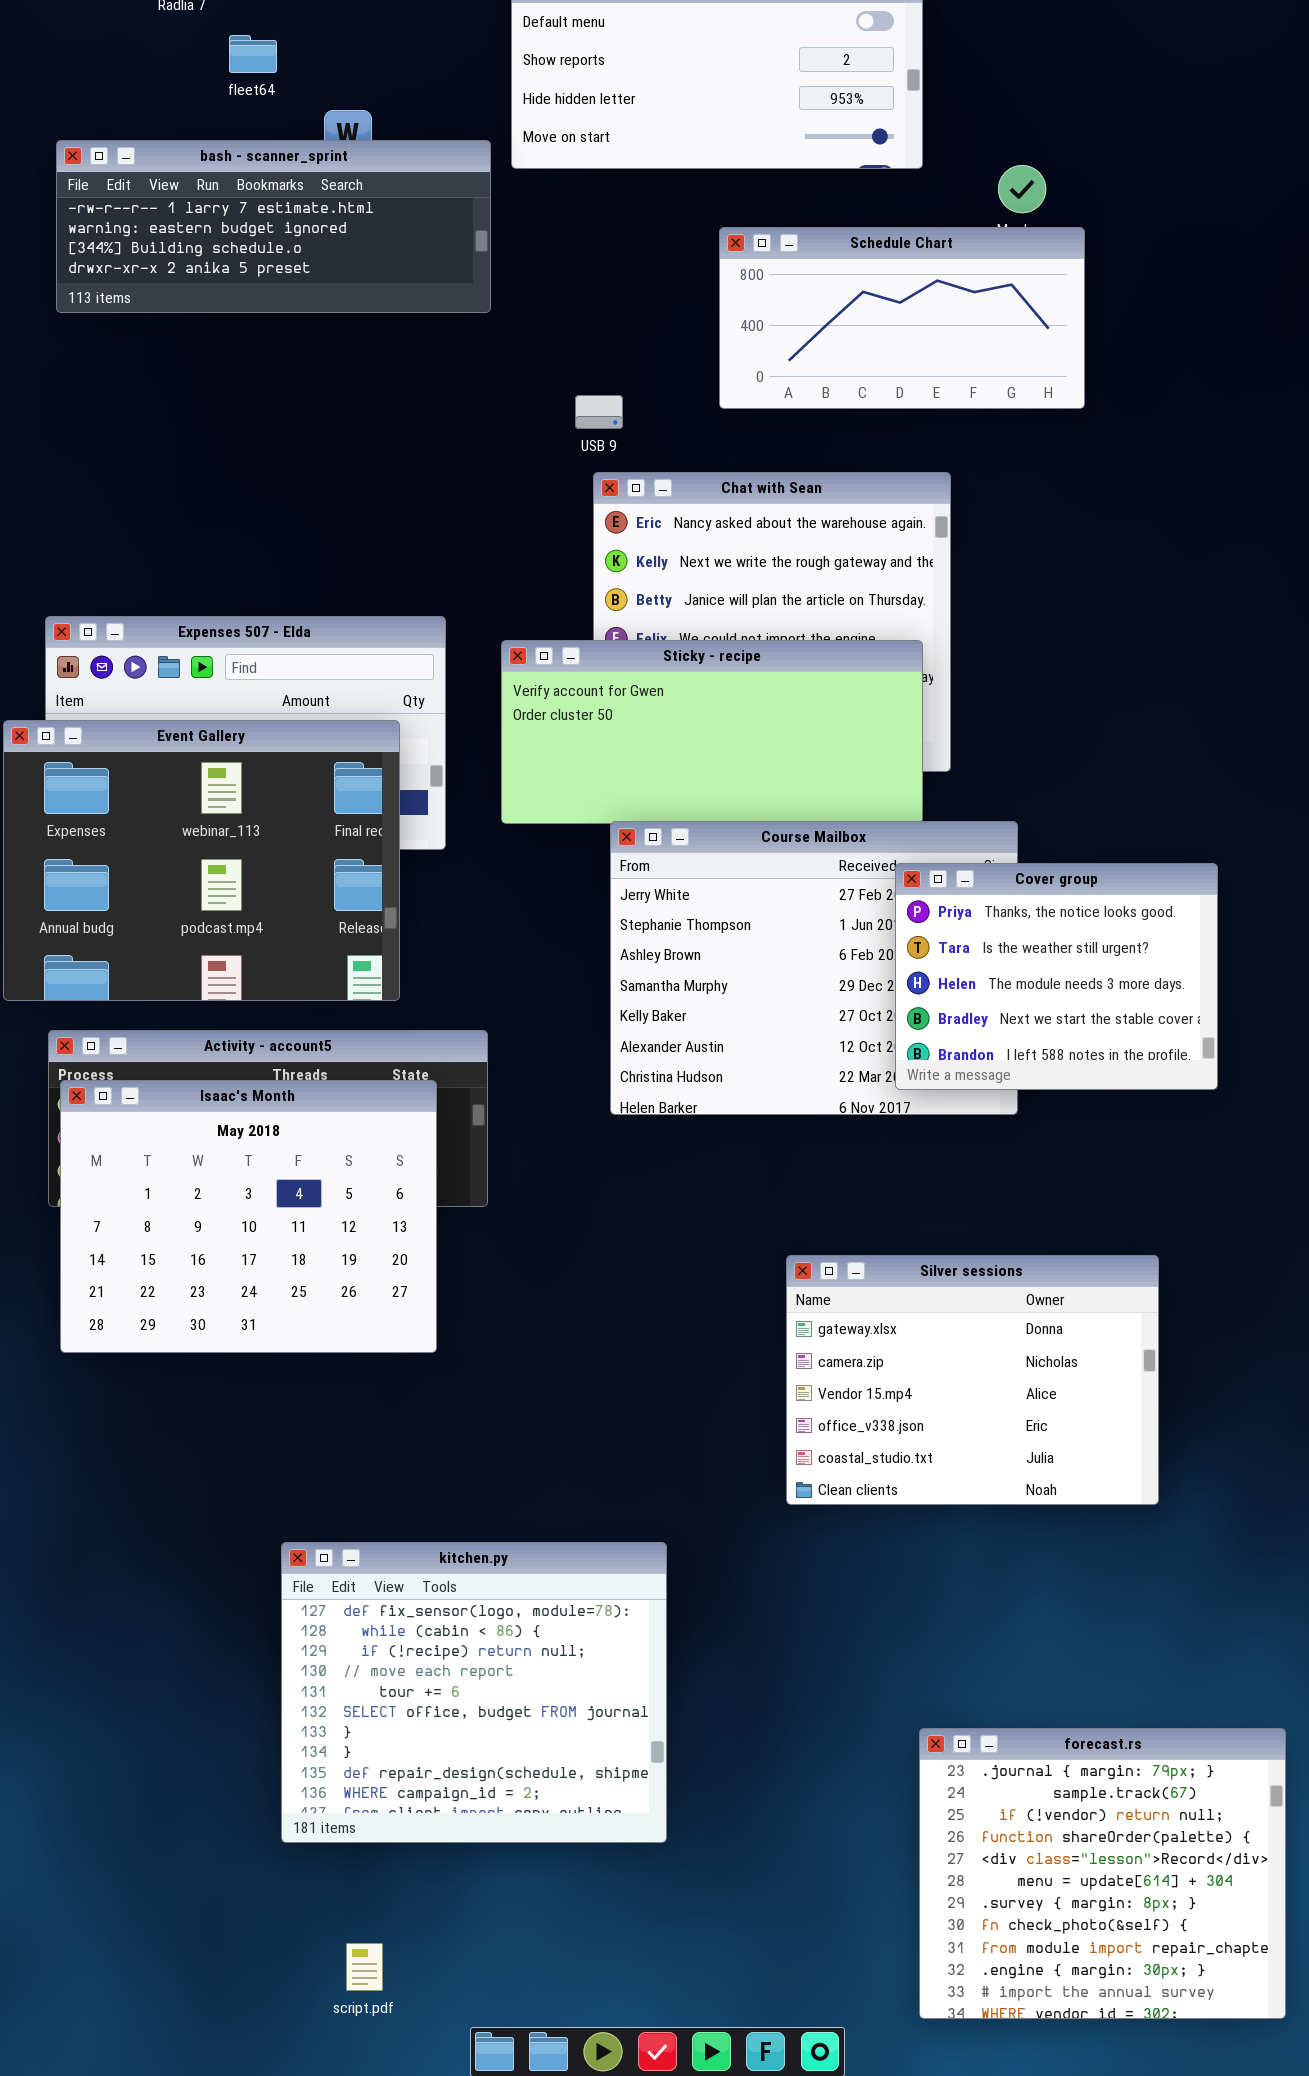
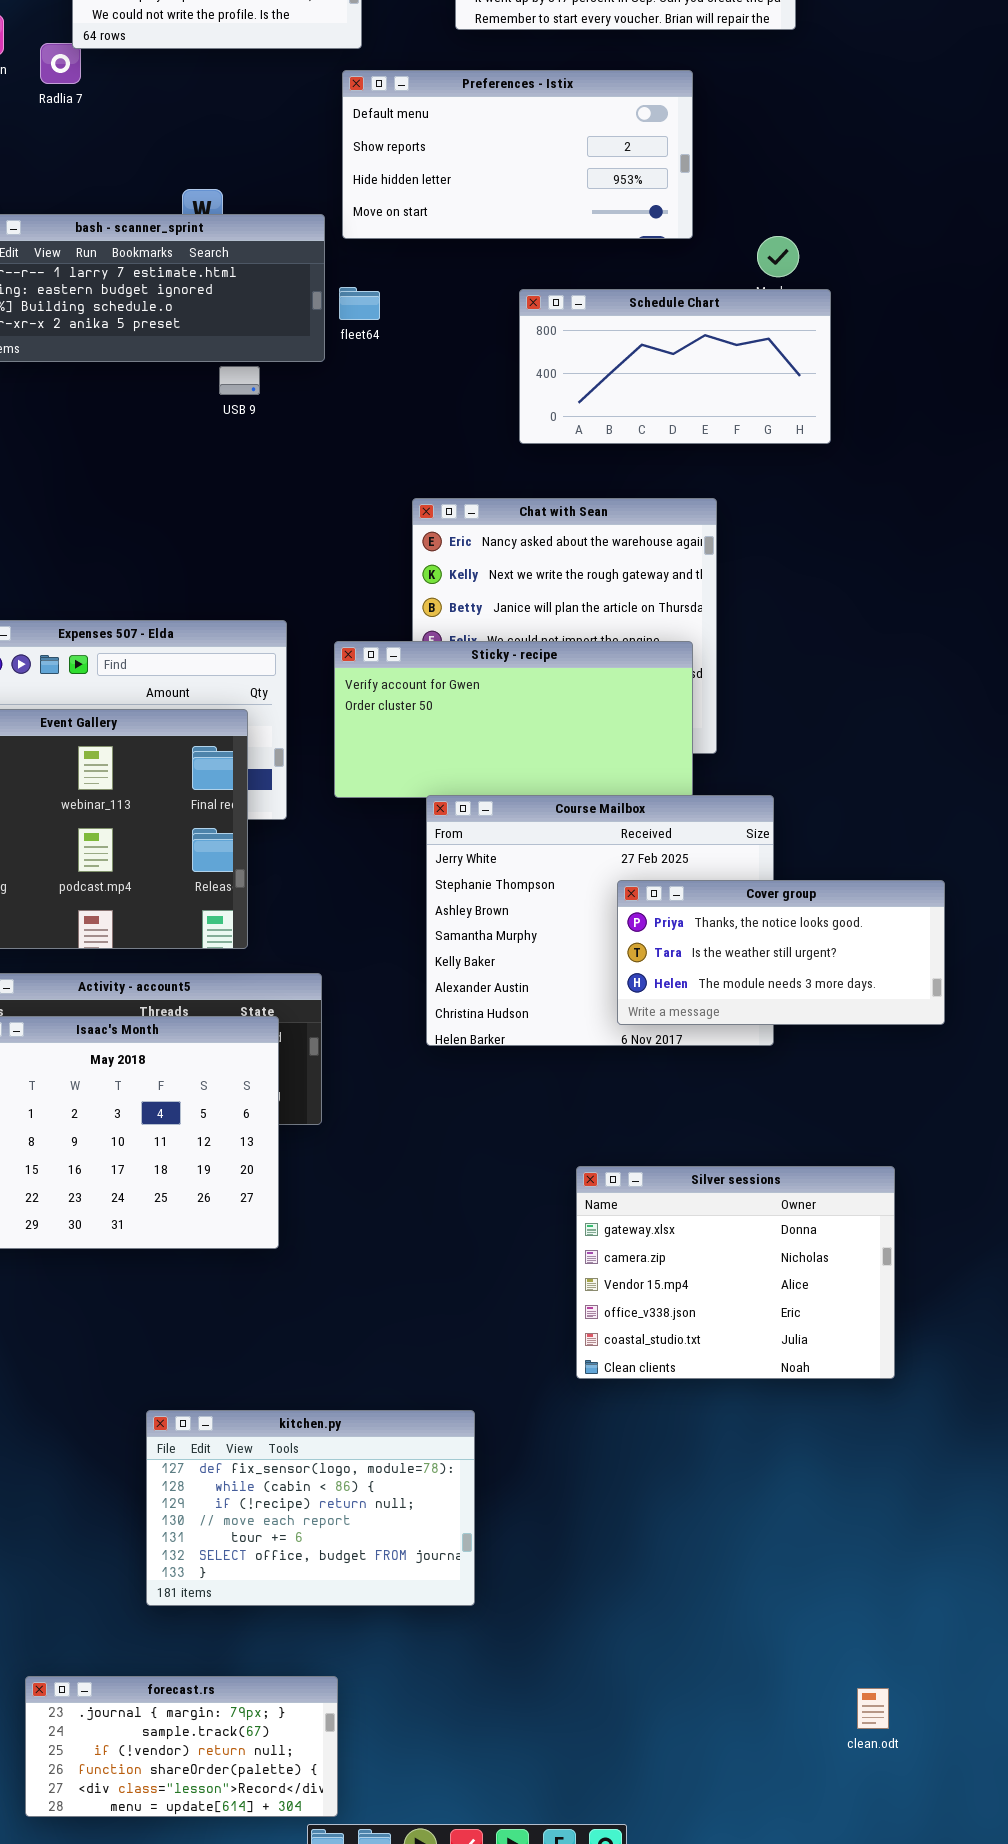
fleet64: [229,35,277,73] -> [339,287,380,320], moved
USB 9: [575,395,623,429] -> [219,366,260,395], moved
Cover group: [895,863,1218,1090] -> [617,880,945,1025], resized
kitchen.py: [281,1542,667,1843] -> [146,1410,475,1606], resized
forecast.rs: [919,1728,1286,2019] -> [25,1676,338,1817], moved, resized

